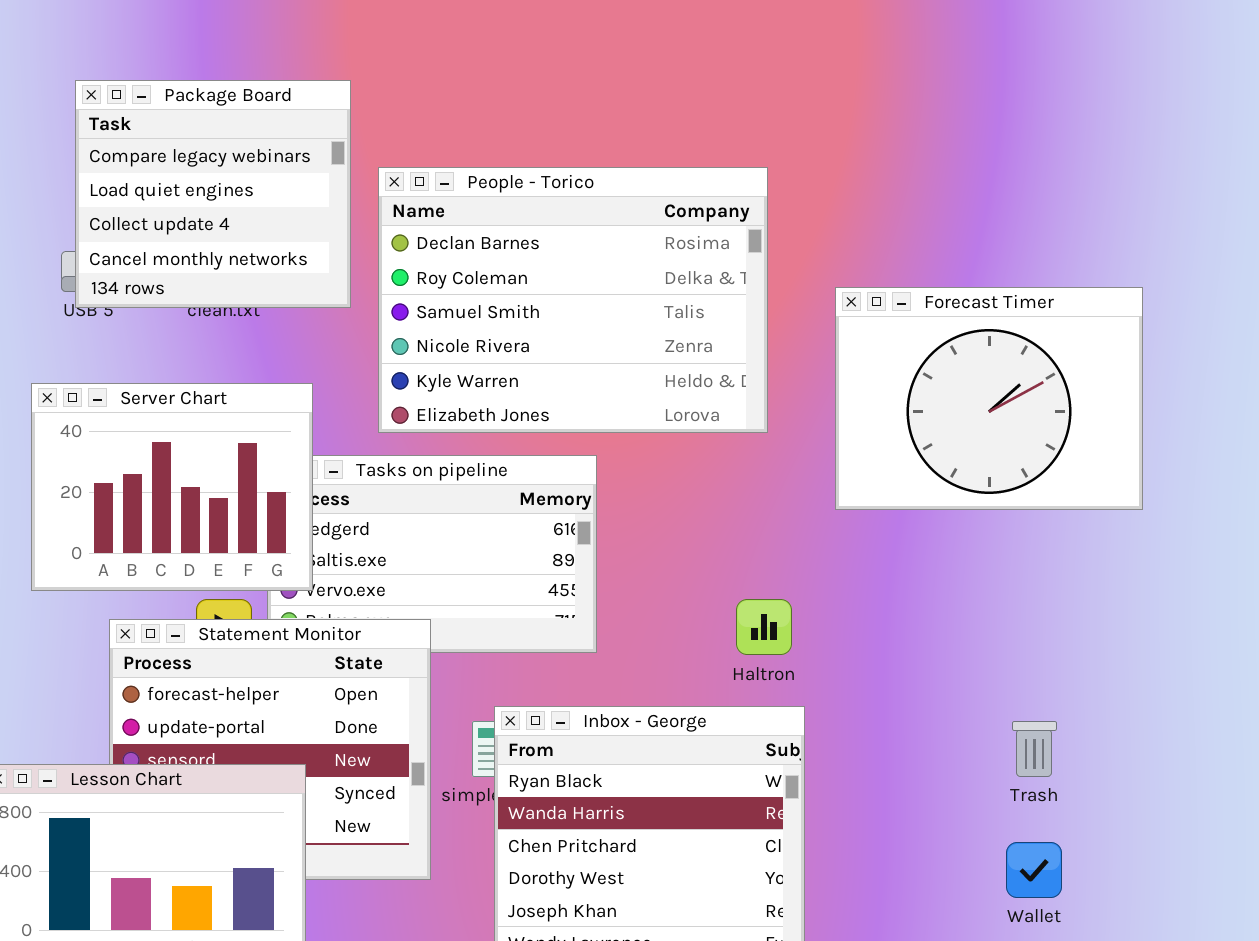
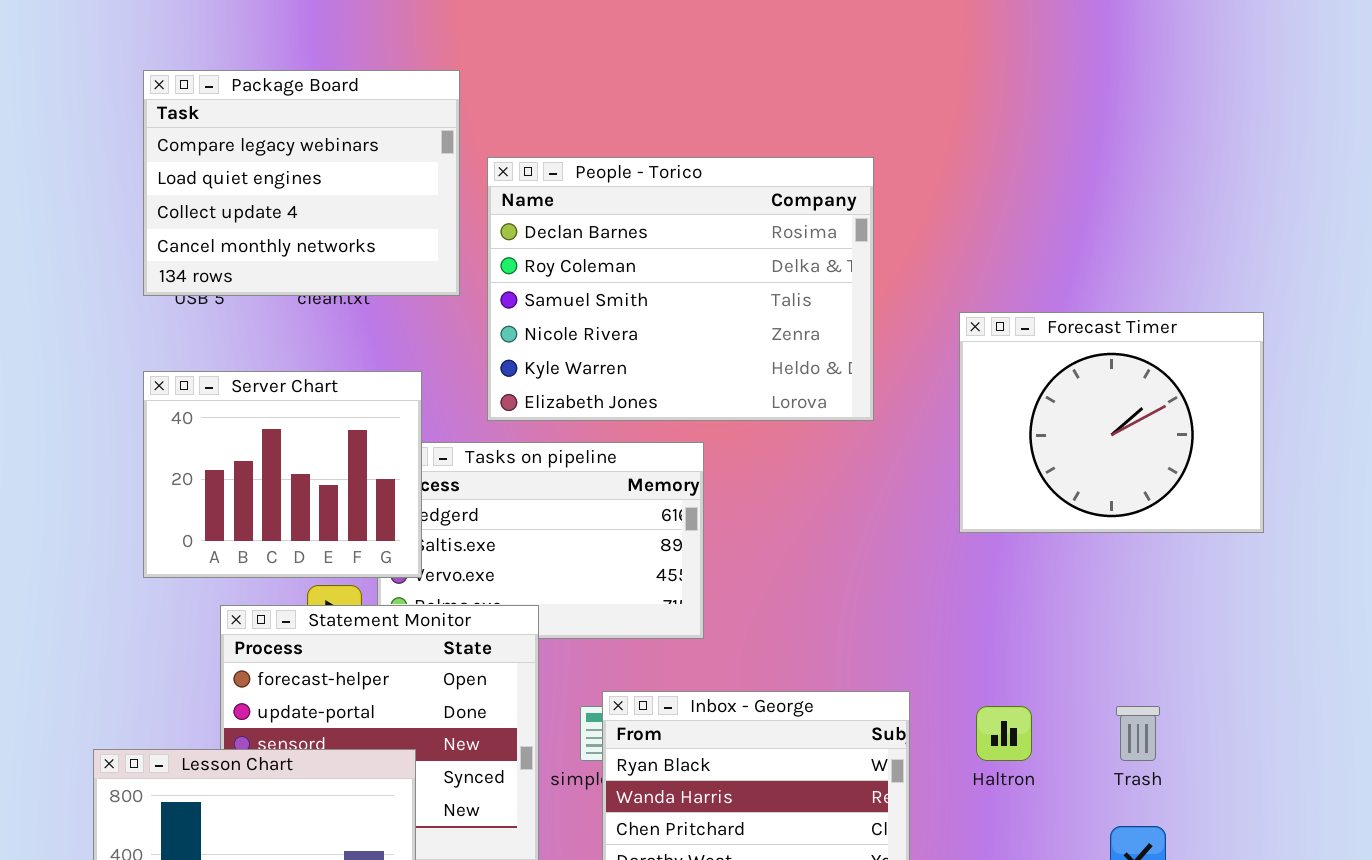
Package Board: [75,80,351,308] -> [143,70,460,296], resized
Forecast Timer: [835,287,1143,510] -> [959,312,1264,533], moved
Haltron: [736,599,792,655] -> [976,706,1032,761], moved

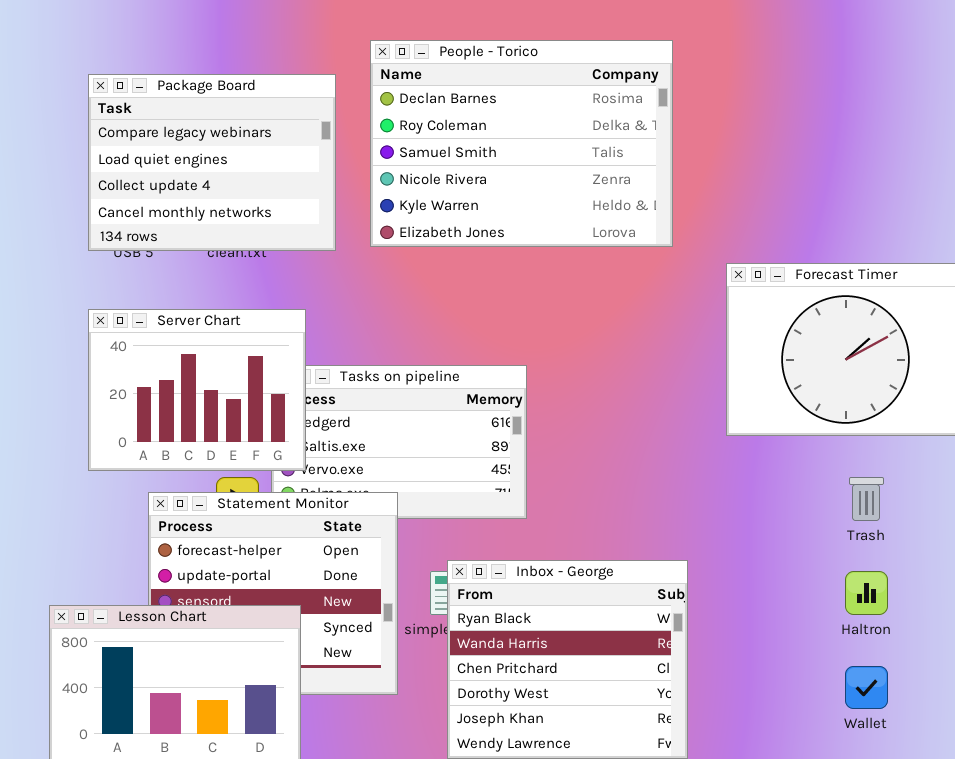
People - Torico: [487,157,874,421] -> [370,40,673,247], moved
Haltron: [976,706,1032,761] -> [845,571,888,615], moved
Trash: [1116,706,1160,761] -> [849,477,884,521], moved

